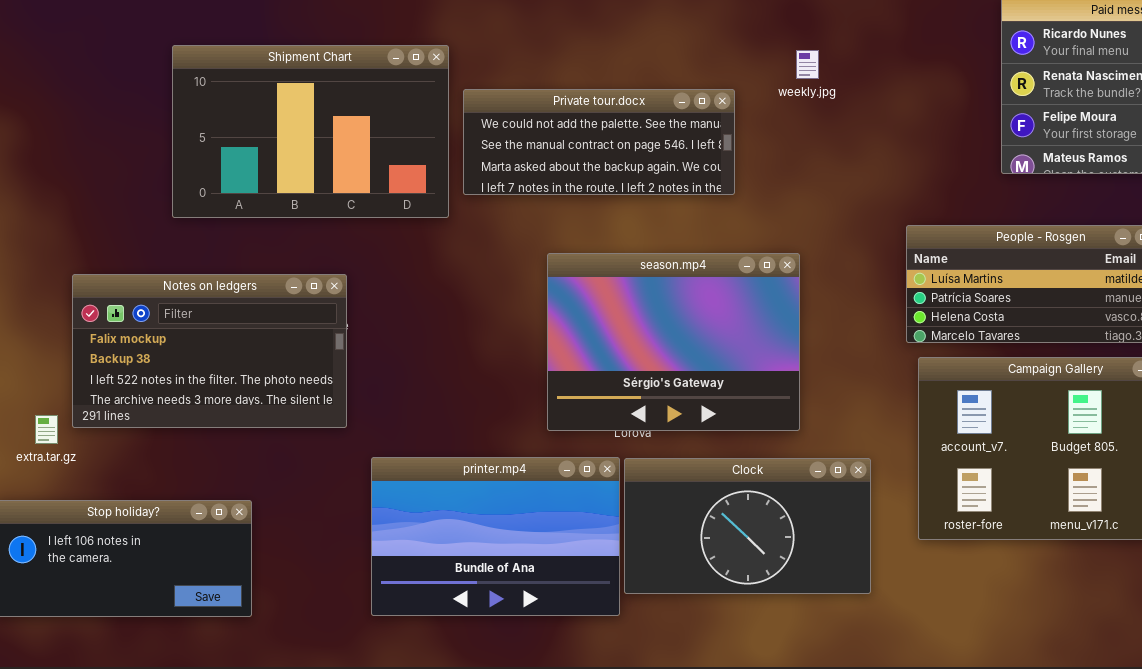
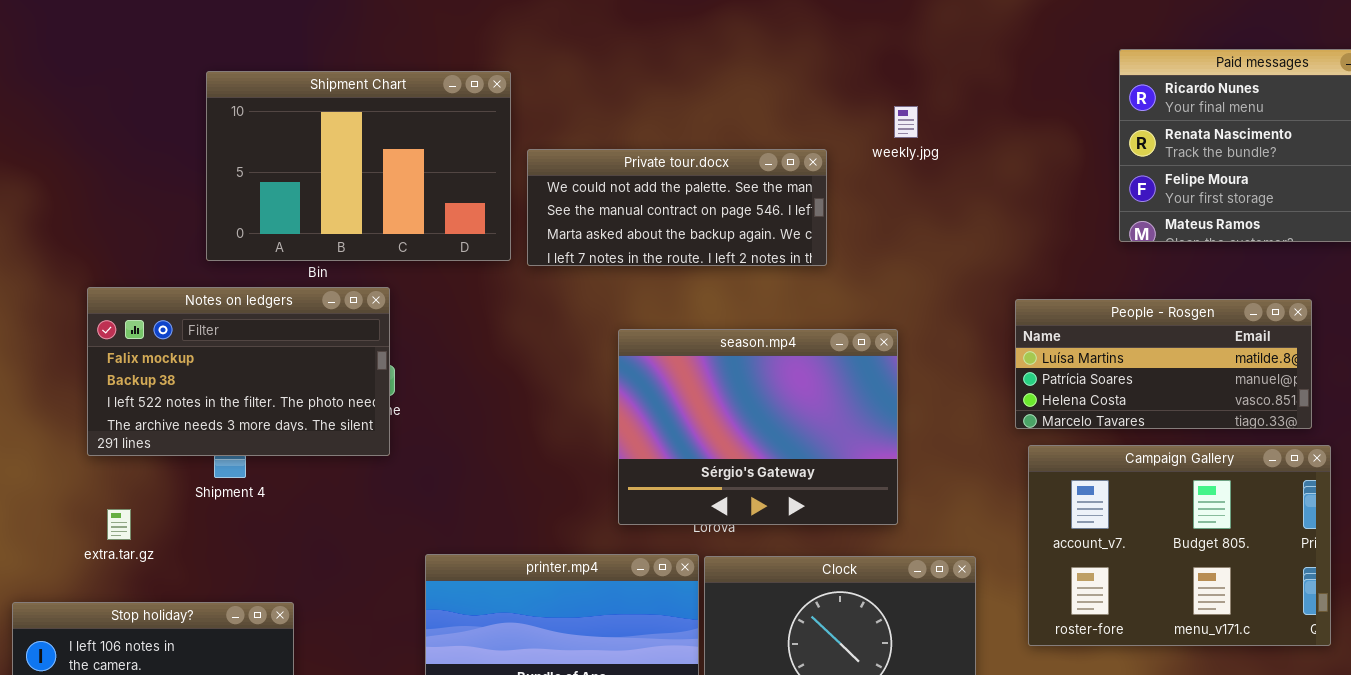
Shipment Chart: [172,45,449,218] -> [206,71,511,261], moved
Notes on ledgers: [72,274,347,428] -> [87,287,390,456], moved
extra.tar.gz: [35,415,58,444] -> [107,509,131,540], moved

